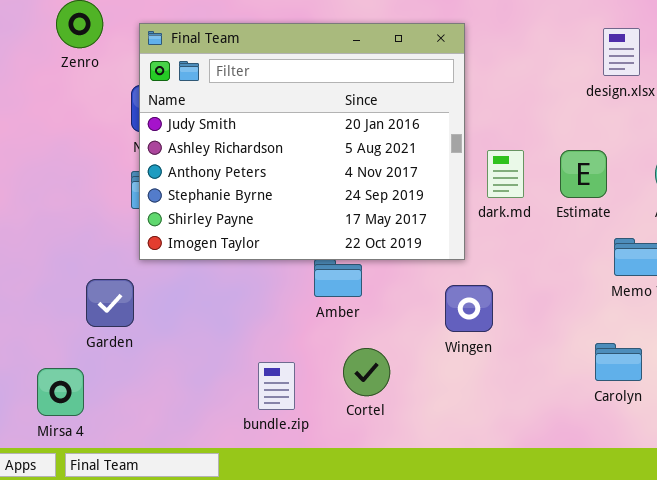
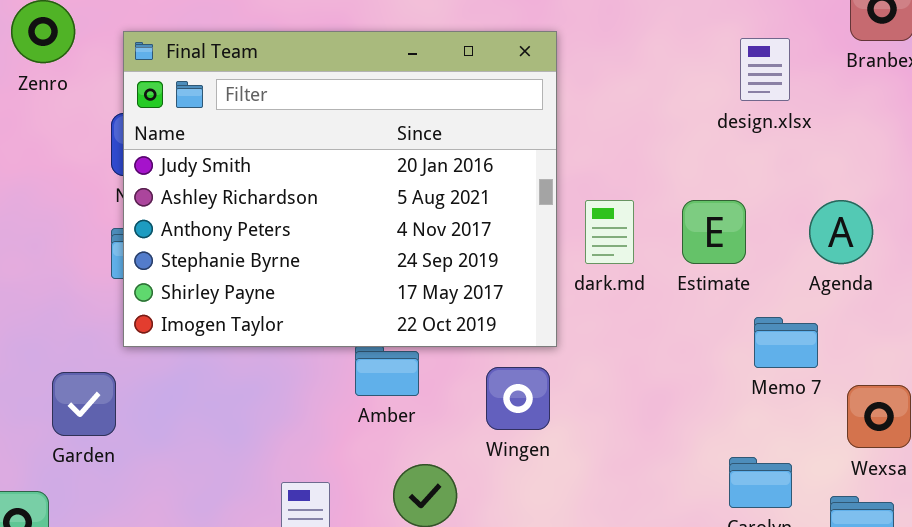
Wingen: [445,285,493,332] -> [486,367,550,430], moved

